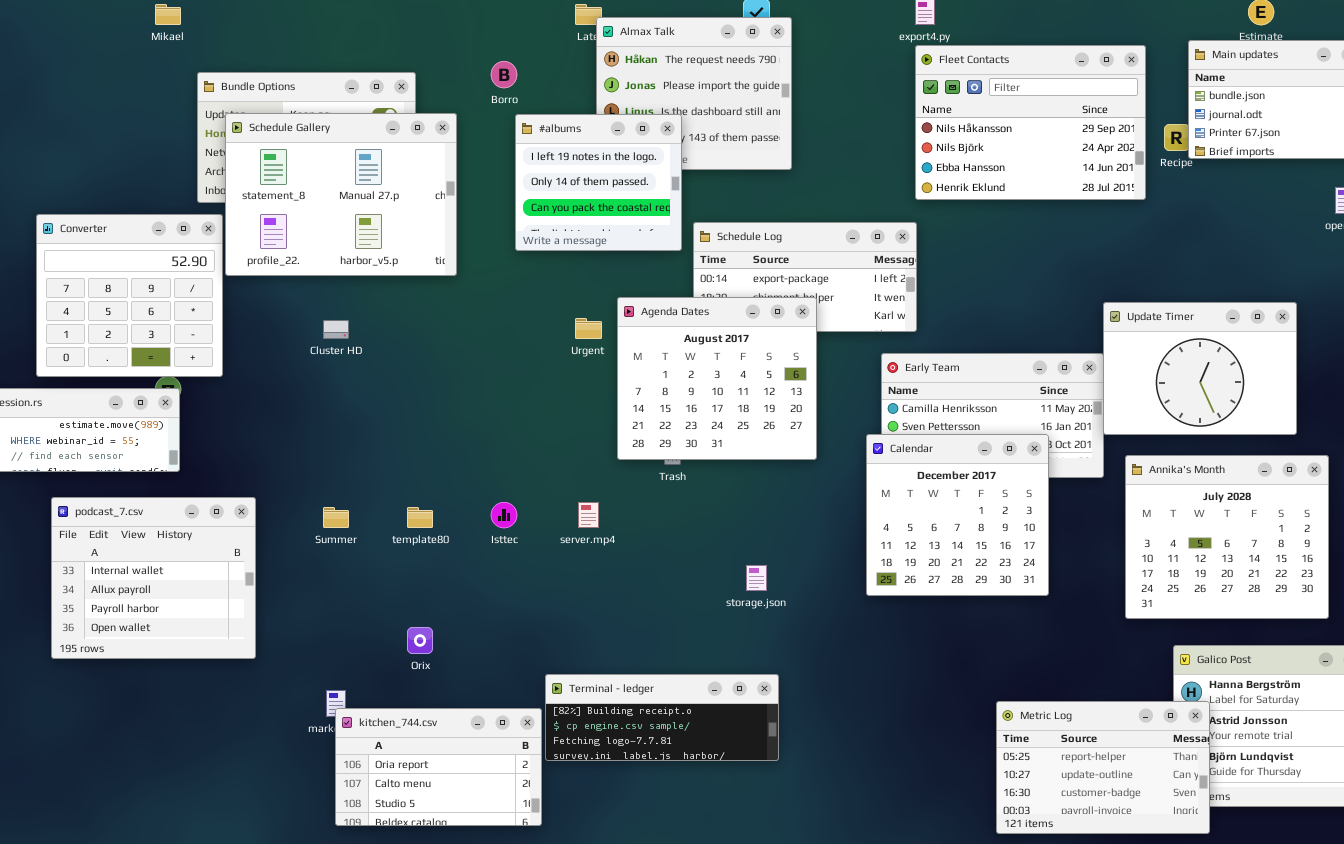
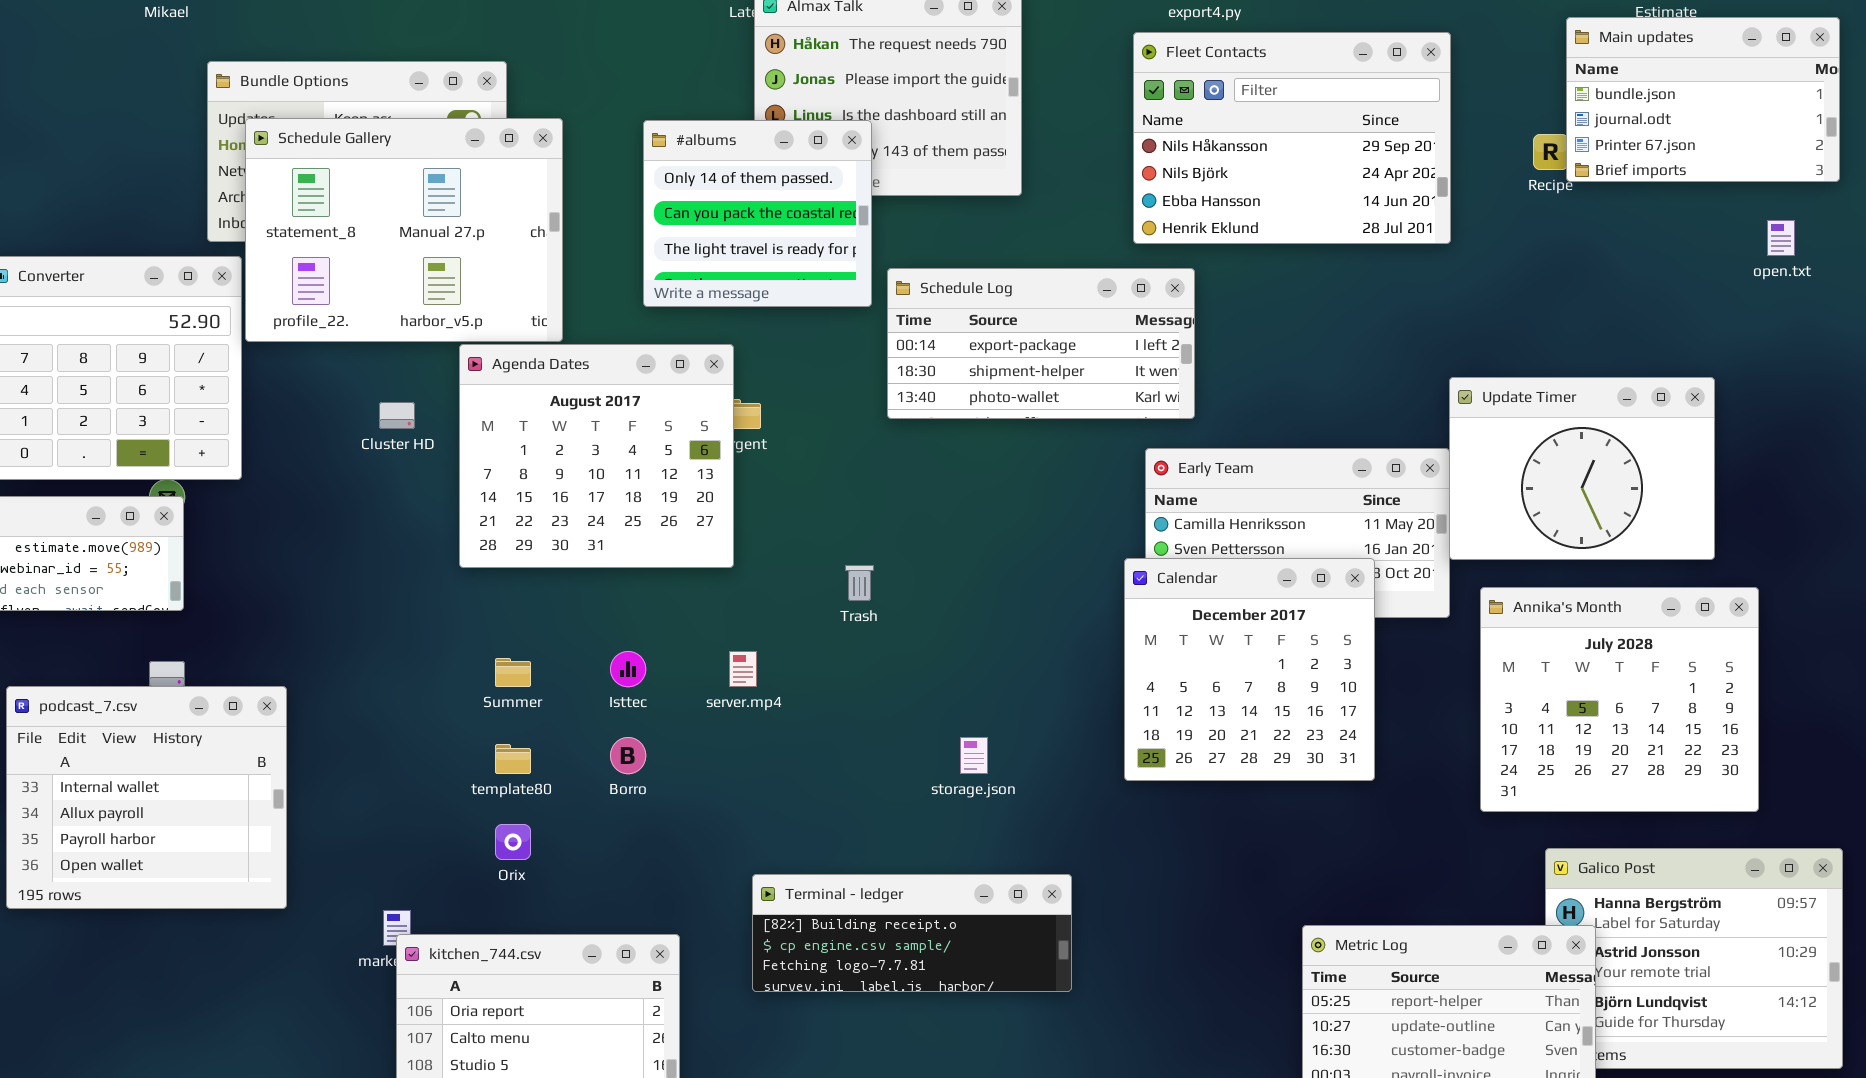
Fleet Contacts: [915,45,1146,200] -> [1133,32,1451,244], moved
Borro: [491,61,517,88] -> [610,737,646,774], moved
#albums: [515,114,682,251] -> [643,120,872,307], scrolled down 1 row
Agenda Dates: [617,297,817,460] -> [459,344,734,568], moved
podcast_7.csv: [51,497,256,659] -> [6,686,287,909], moved
Summer: [323,507,349,528] -> [495,658,531,687], moved
template80: [407,507,433,528] -> [495,744,531,774], moved
Terminal - ledger: [545,674,779,761] -> [752,874,1072,992], moved

